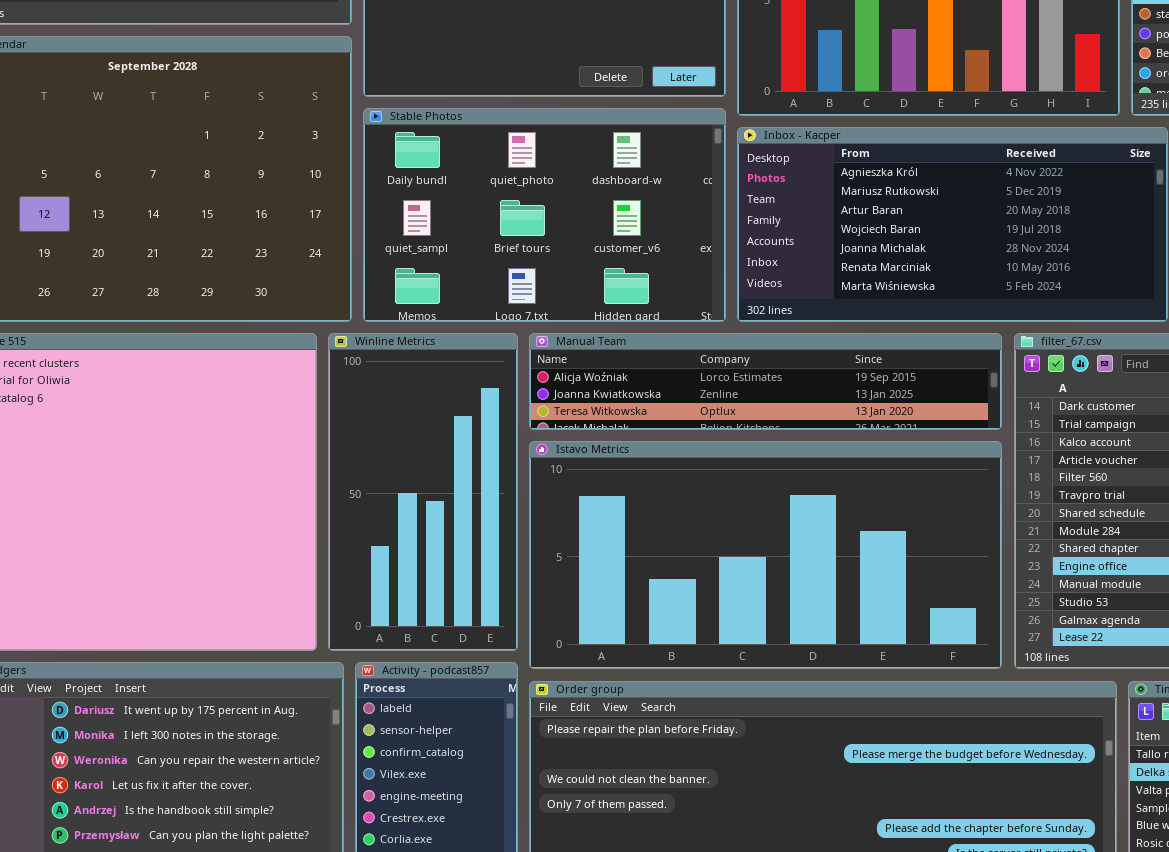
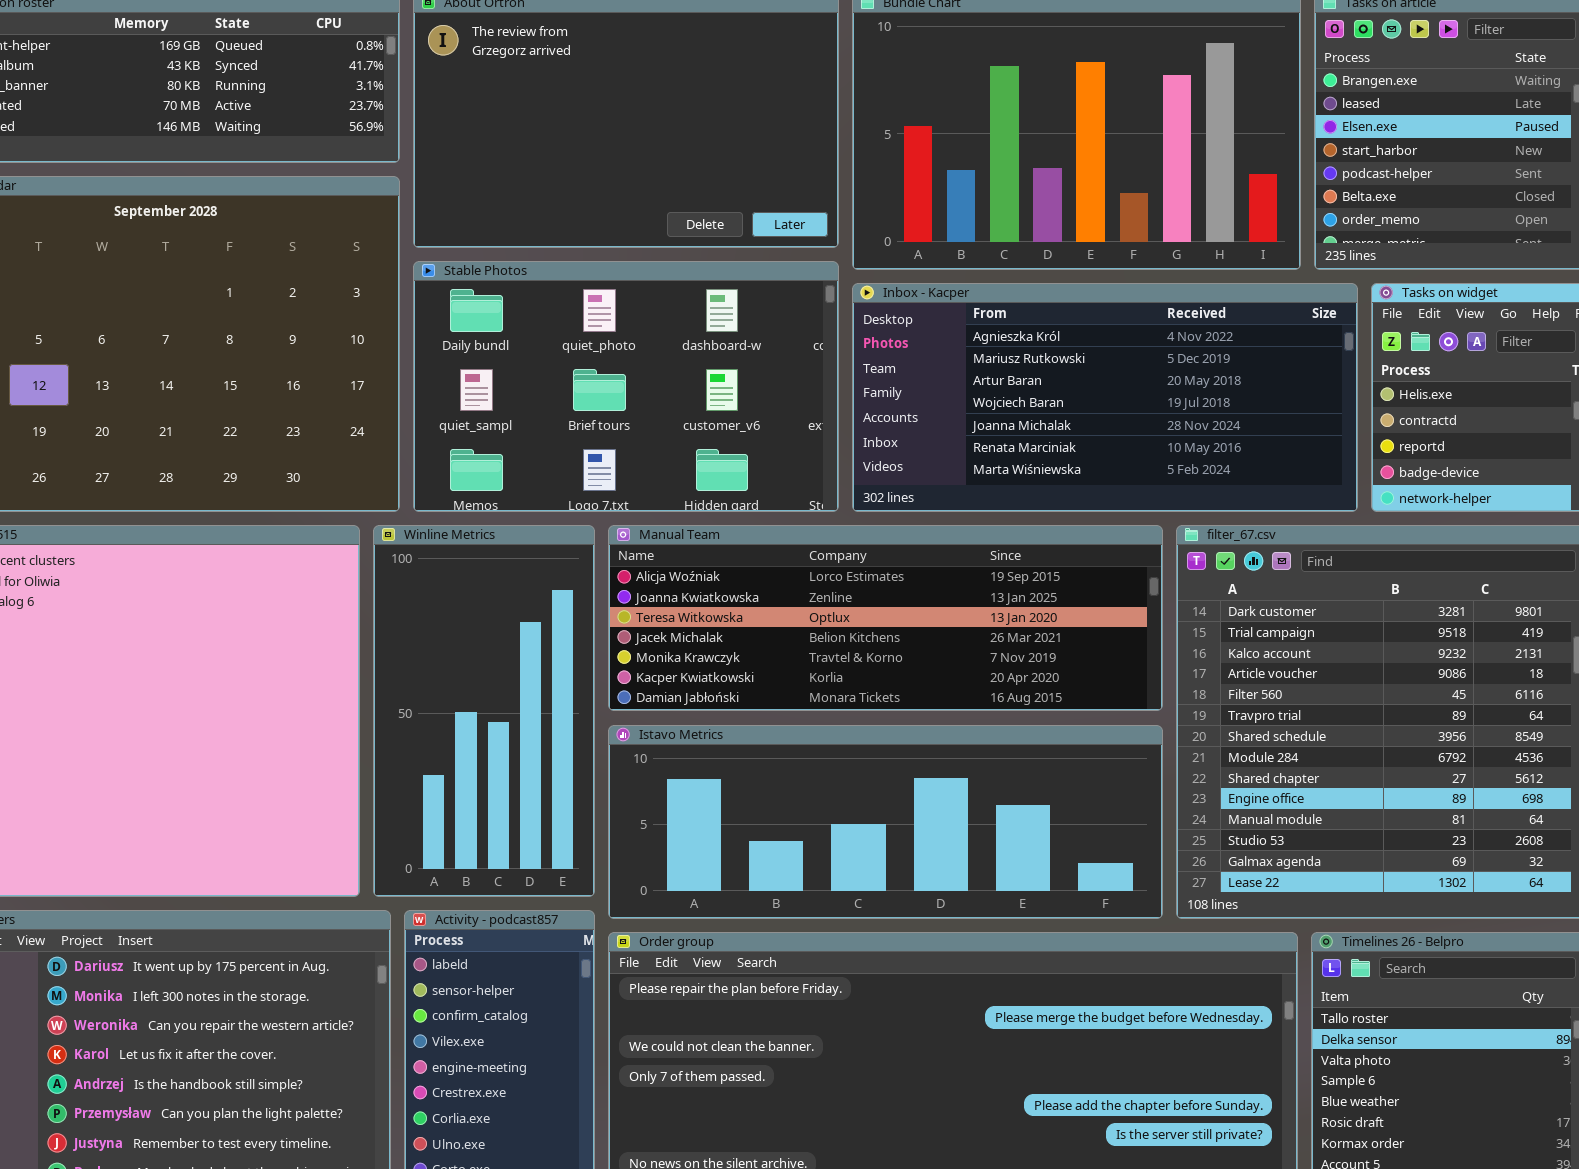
Manual Team: [529,333,1002,430] -> [608,525,1163,711], resized
Istavo Metrics: [529,441,1002,669] -> [608,725,1163,919], resized

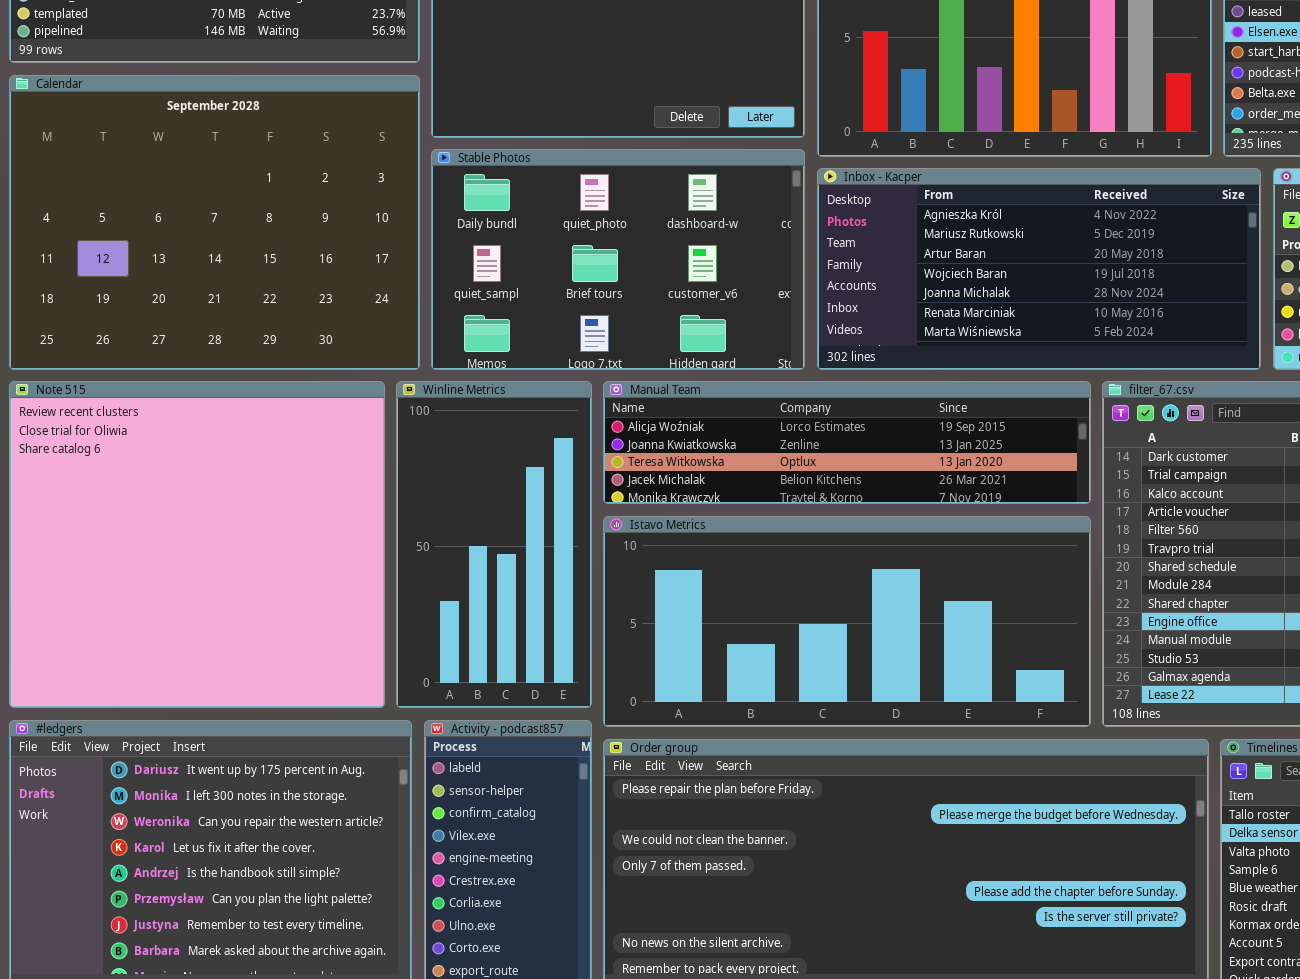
Manual Team: [608,525,1163,711] -> [603,381,1091,504], resized
Istavo Metrics: [608,725,1163,919] -> [603,516,1091,727], resized

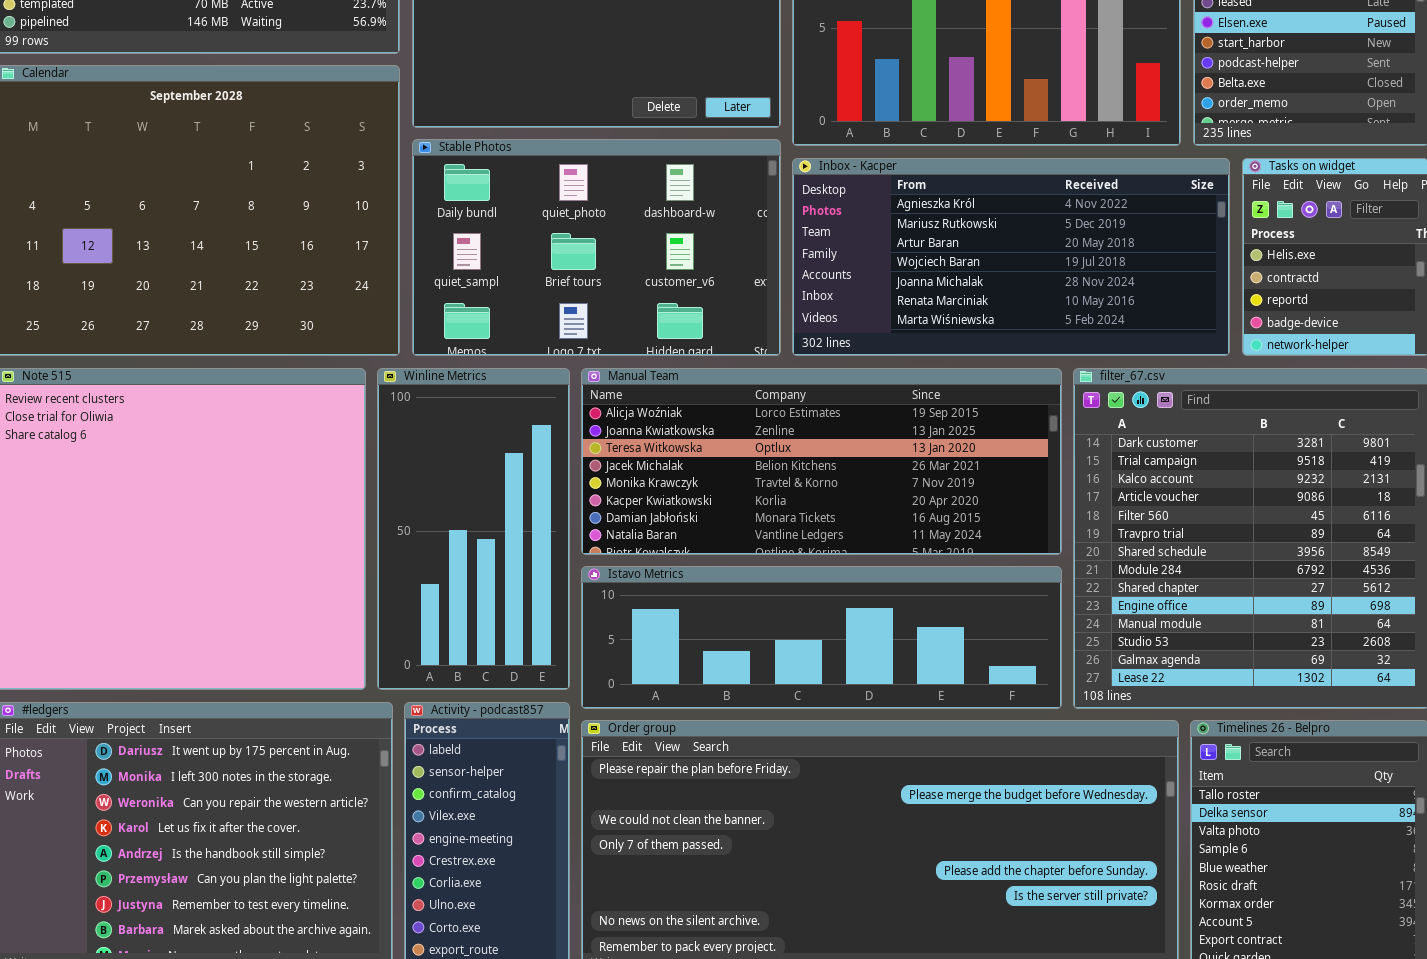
Manual Team: [603,381,1091,504] -> [581,368,1062,555], resized
Istavo Metrics: [603,516,1091,727] -> [581,566,1062,709], resized

